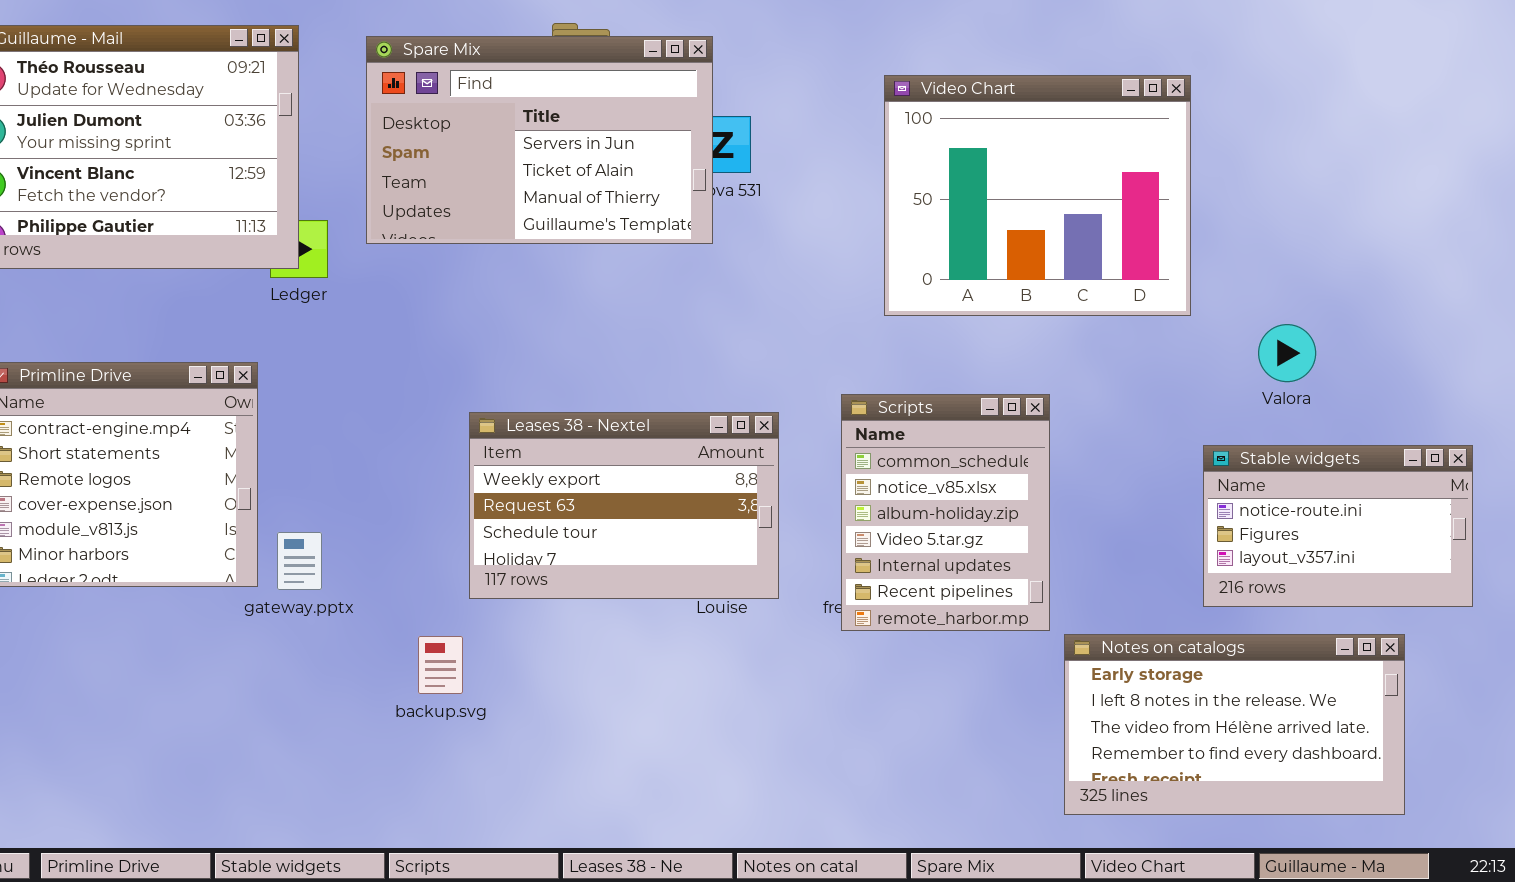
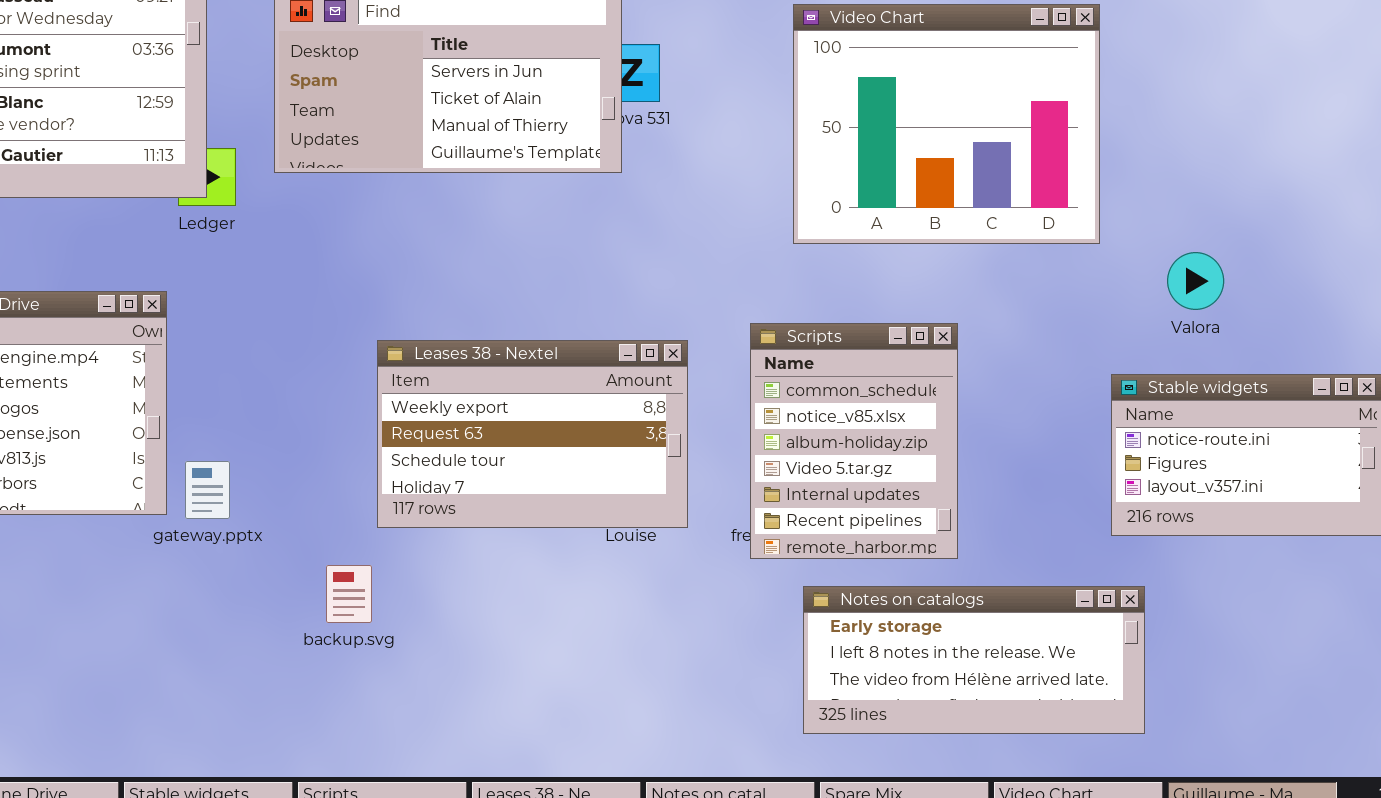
Notes on catalogs: [1064,634,1405,815] -> [803,586,1145,734], moved, resized

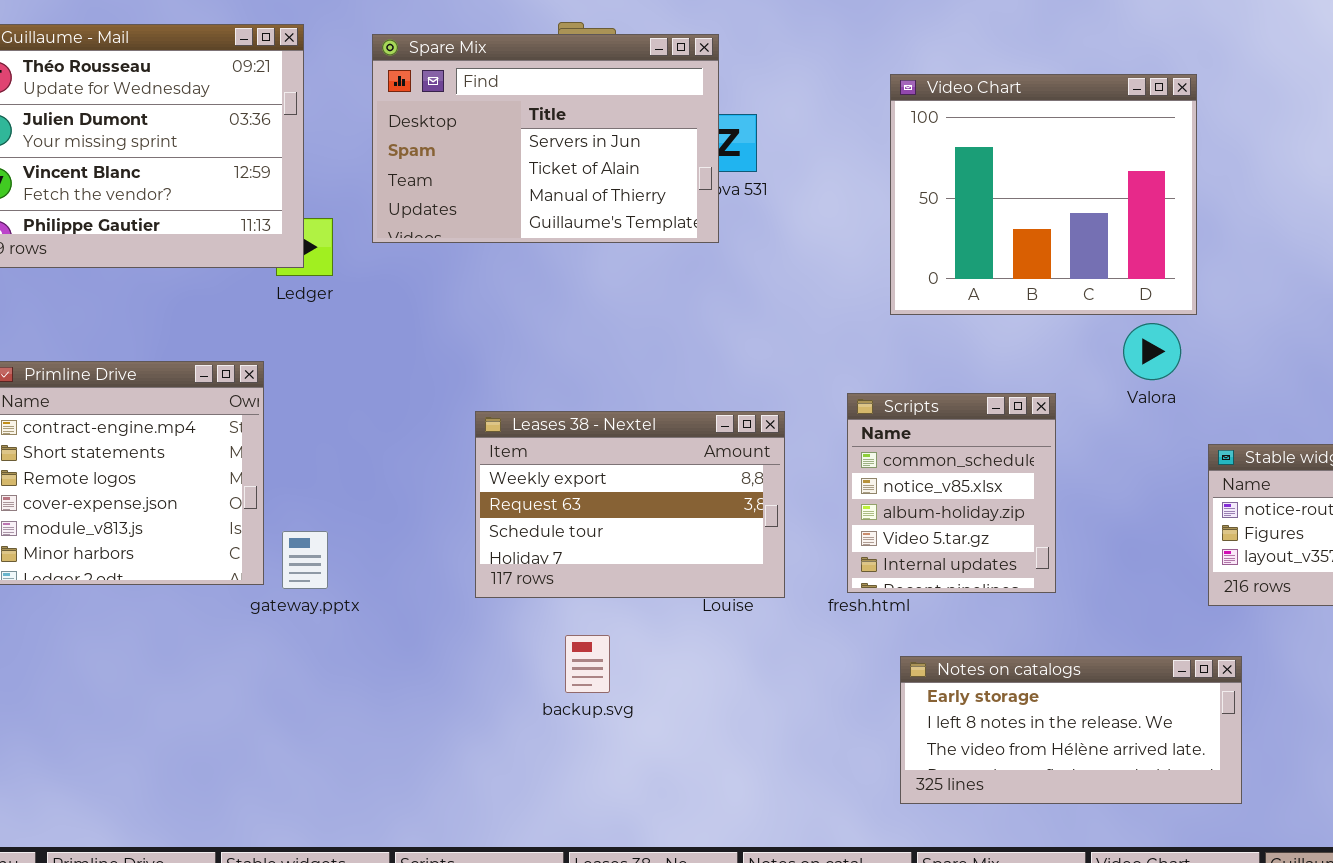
Valora: [1167,252,1224,310] -> [1123,323,1181,380], moved
Scripts: [750,323,958,559] -> [847,393,1056,593], resized
backup.svg: [326,565,372,623] -> [565,635,610,693], moved

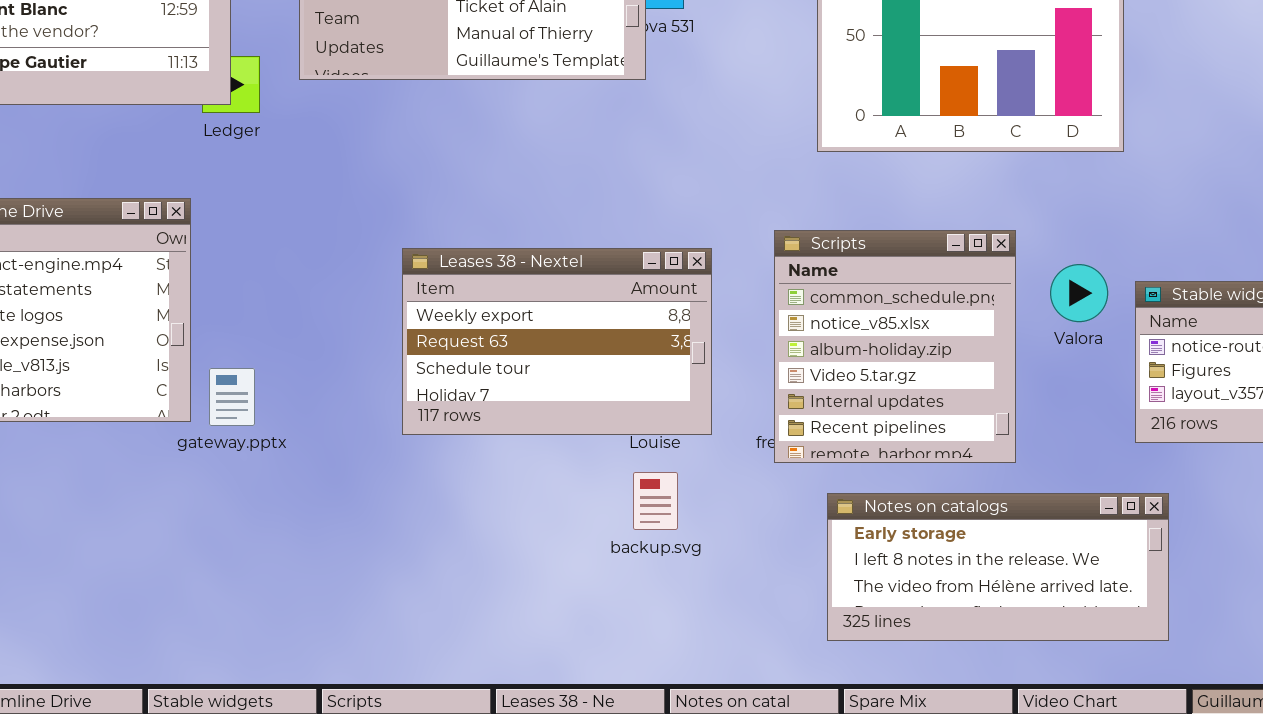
Valora: [1123,323,1181,380] -> [1050,264,1108,322], moved
Scripts: [847,393,1056,593] -> [774,230,1016,463], resized
backup.svg: [565,635,610,693] -> [633,472,678,530], moved

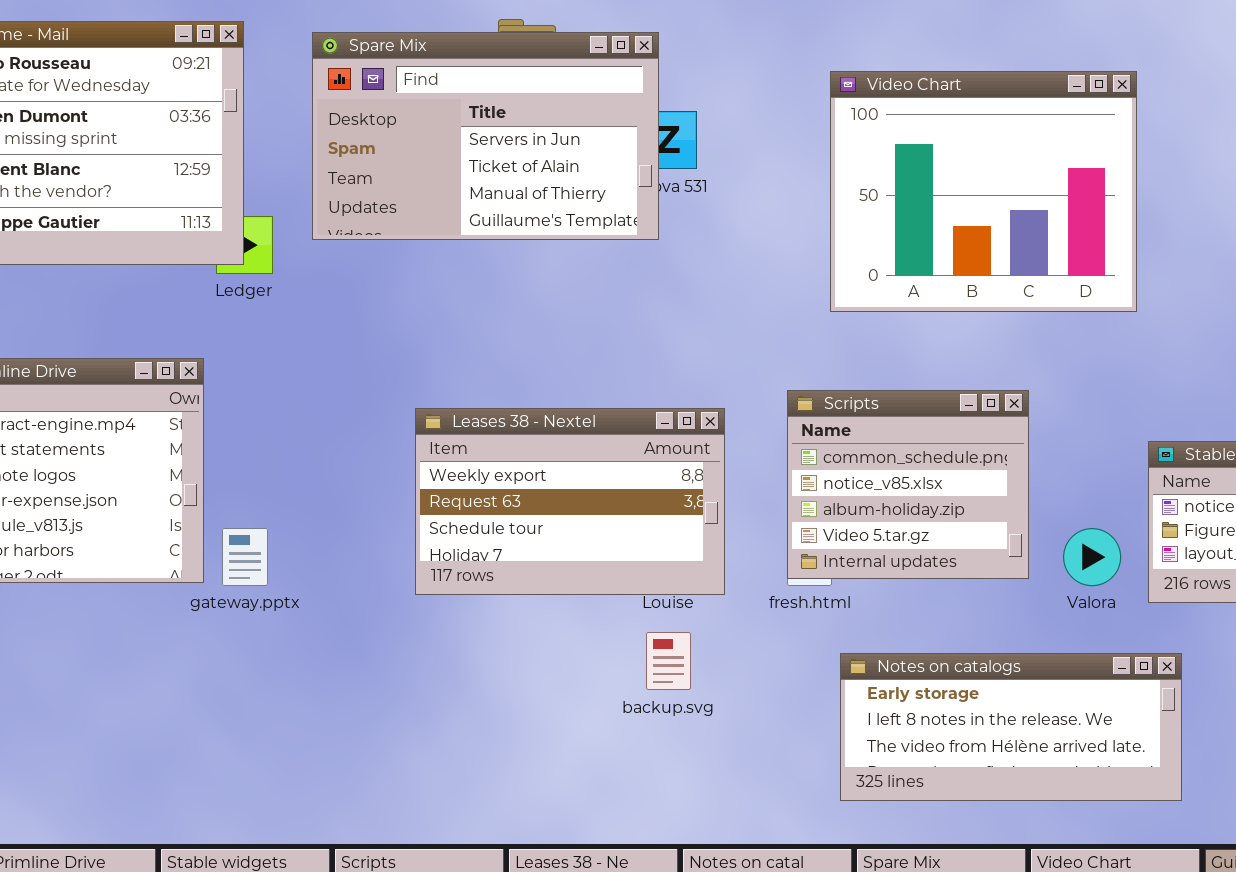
Scripts: [774,230,1016,463] -> [787,390,1029,579], resized
Valora: [1050,264,1108,322] -> [1063,528,1121,586], moved

